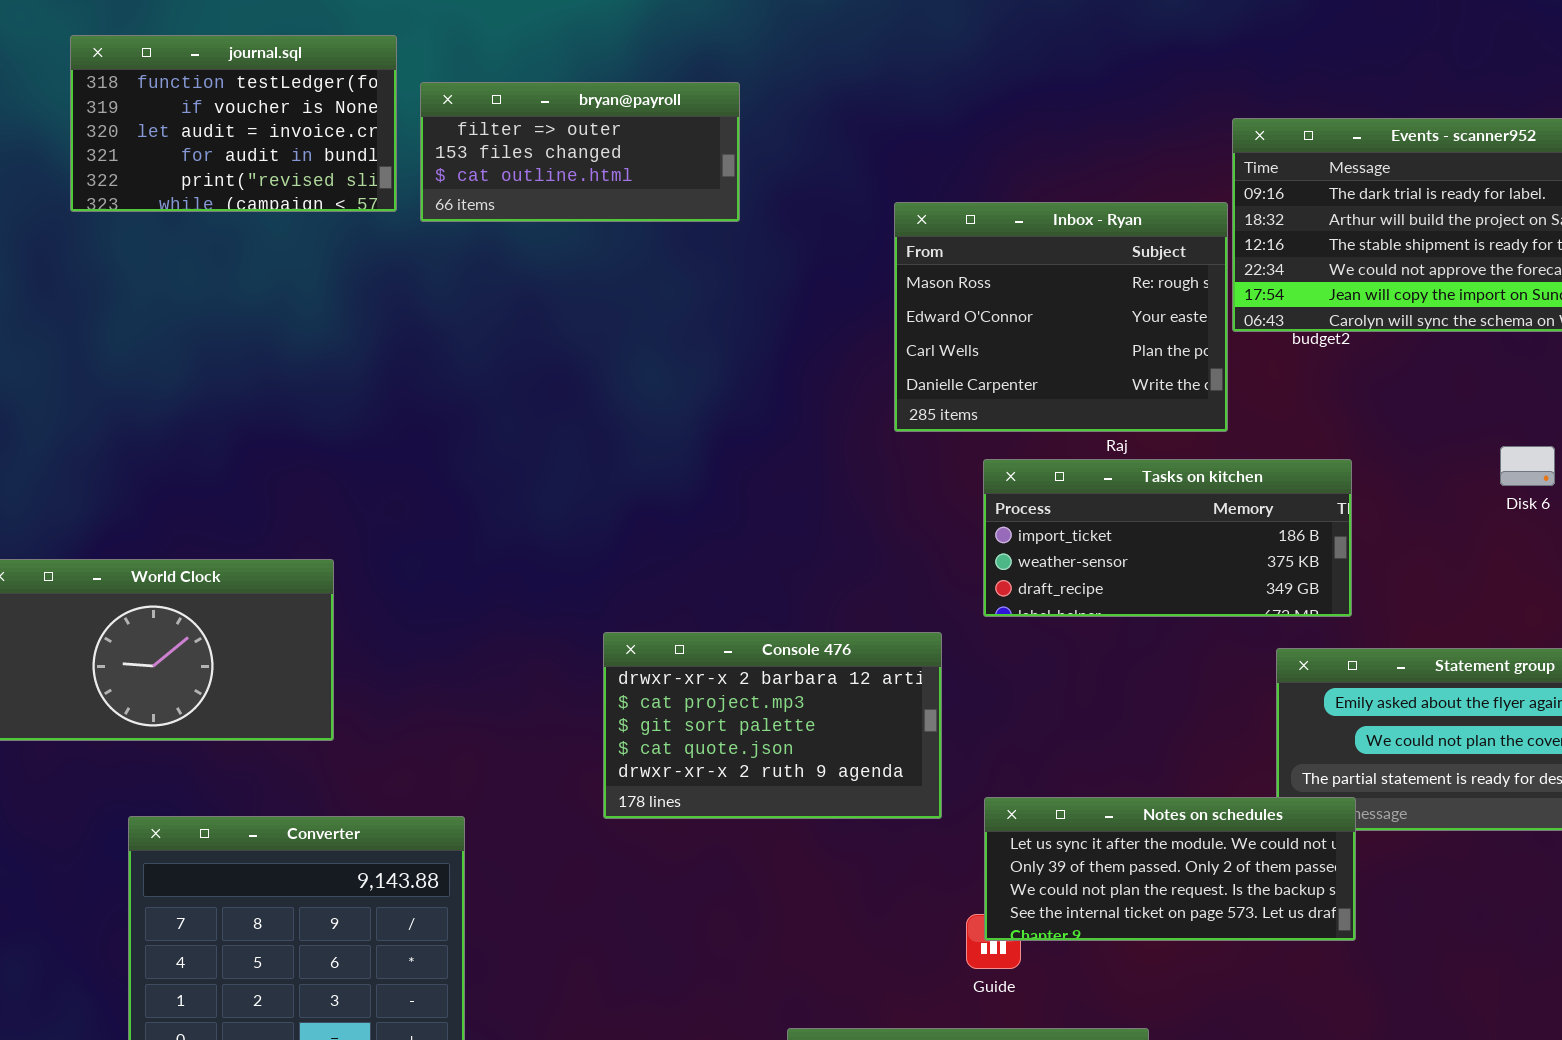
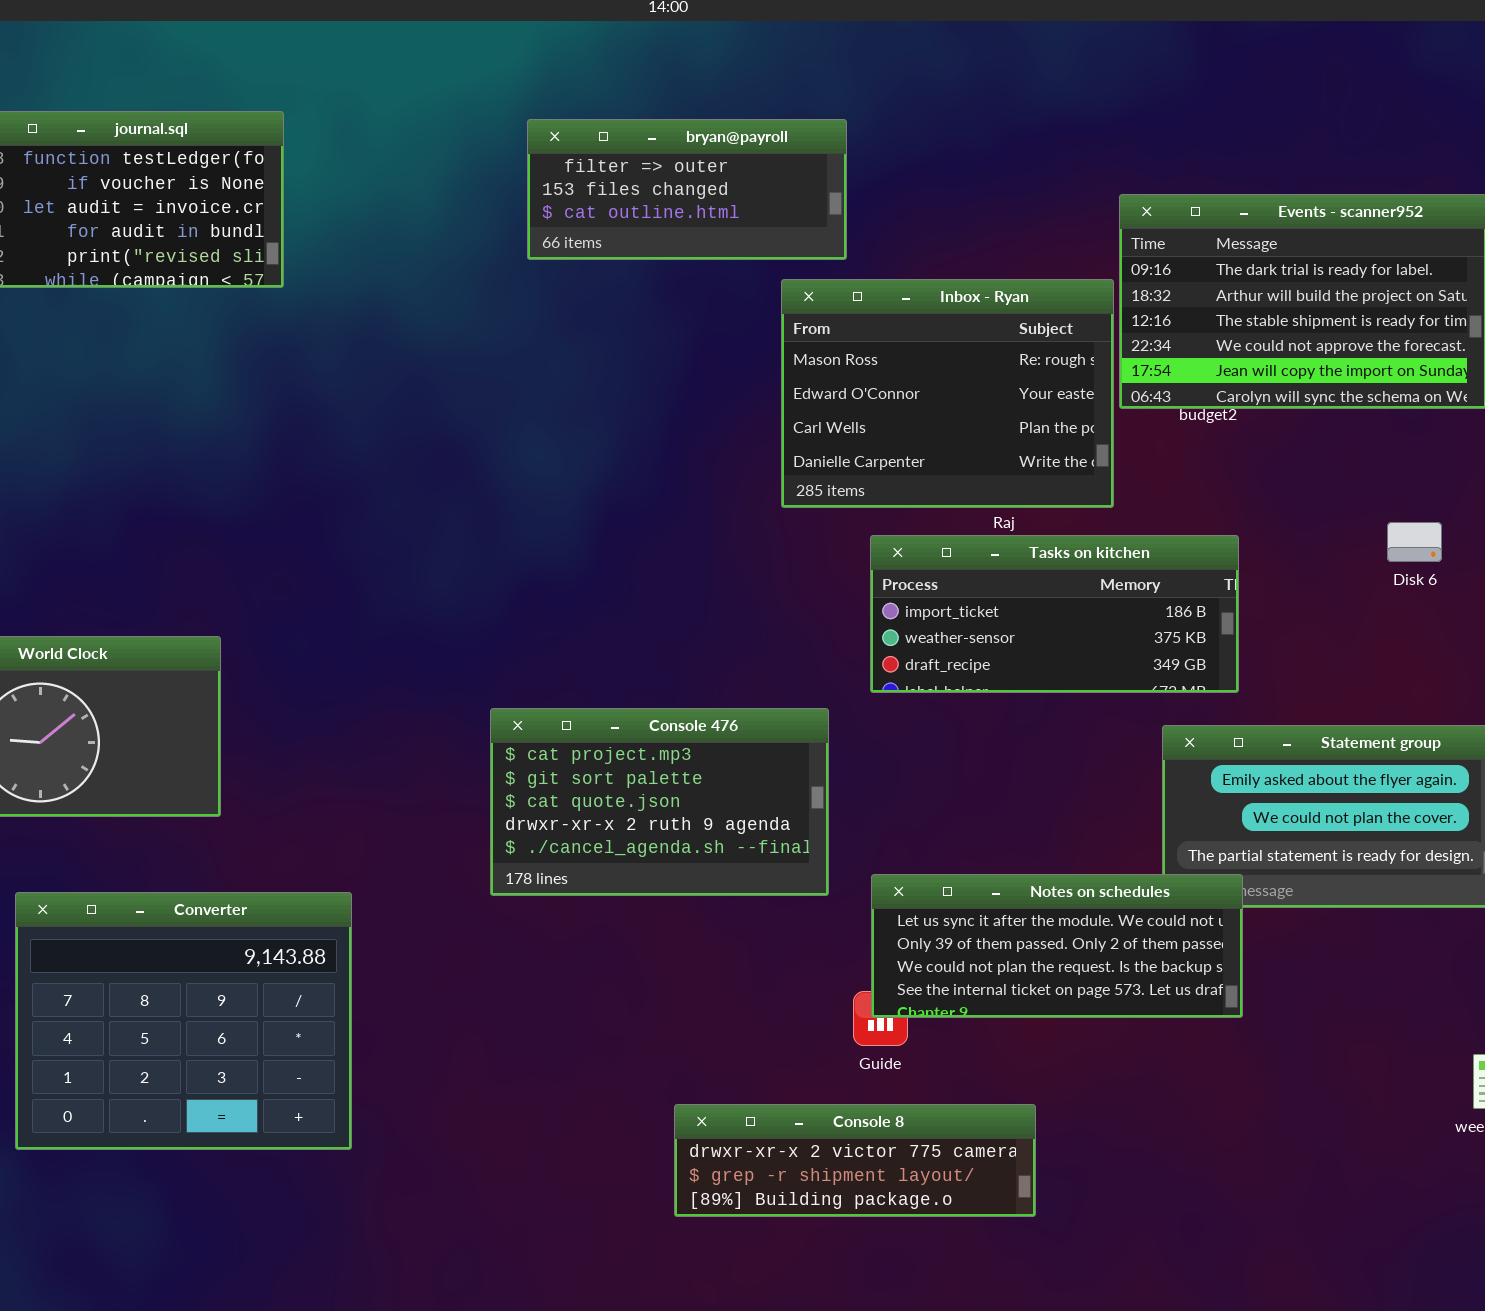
bryan@payroll: [420,82,740,222] -> [527,119,847,260], moved
Console 476: [603,632,942,819] -> [490,708,829,896], scrolled down 1 row

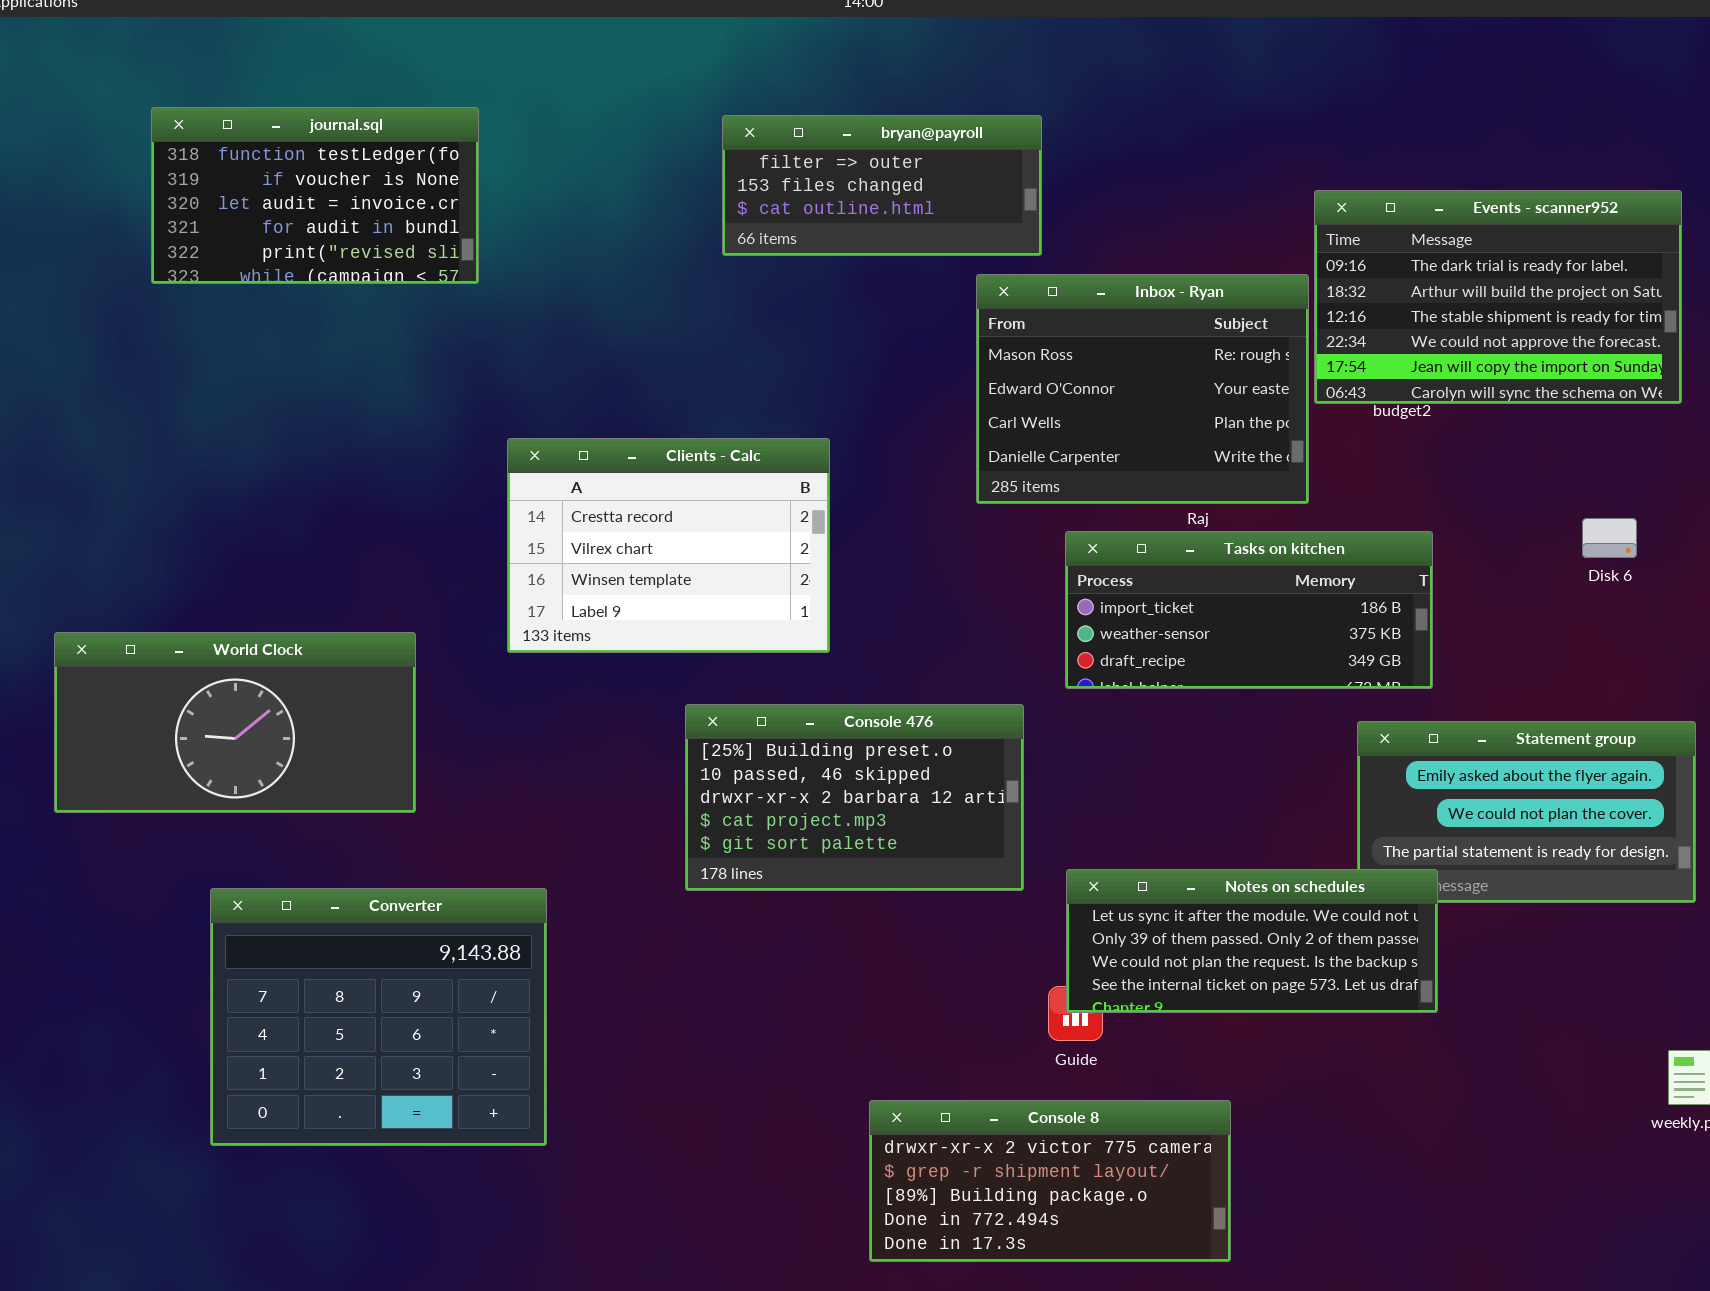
Clients - Calc: none -> [507,438,830,653], opened
Console 476: [490,708,829,896] -> [685,704,1024,891], scrolled up 3 rows
Console 8: [674,1104,1036,1217] -> [869,1100,1231,1262], resized

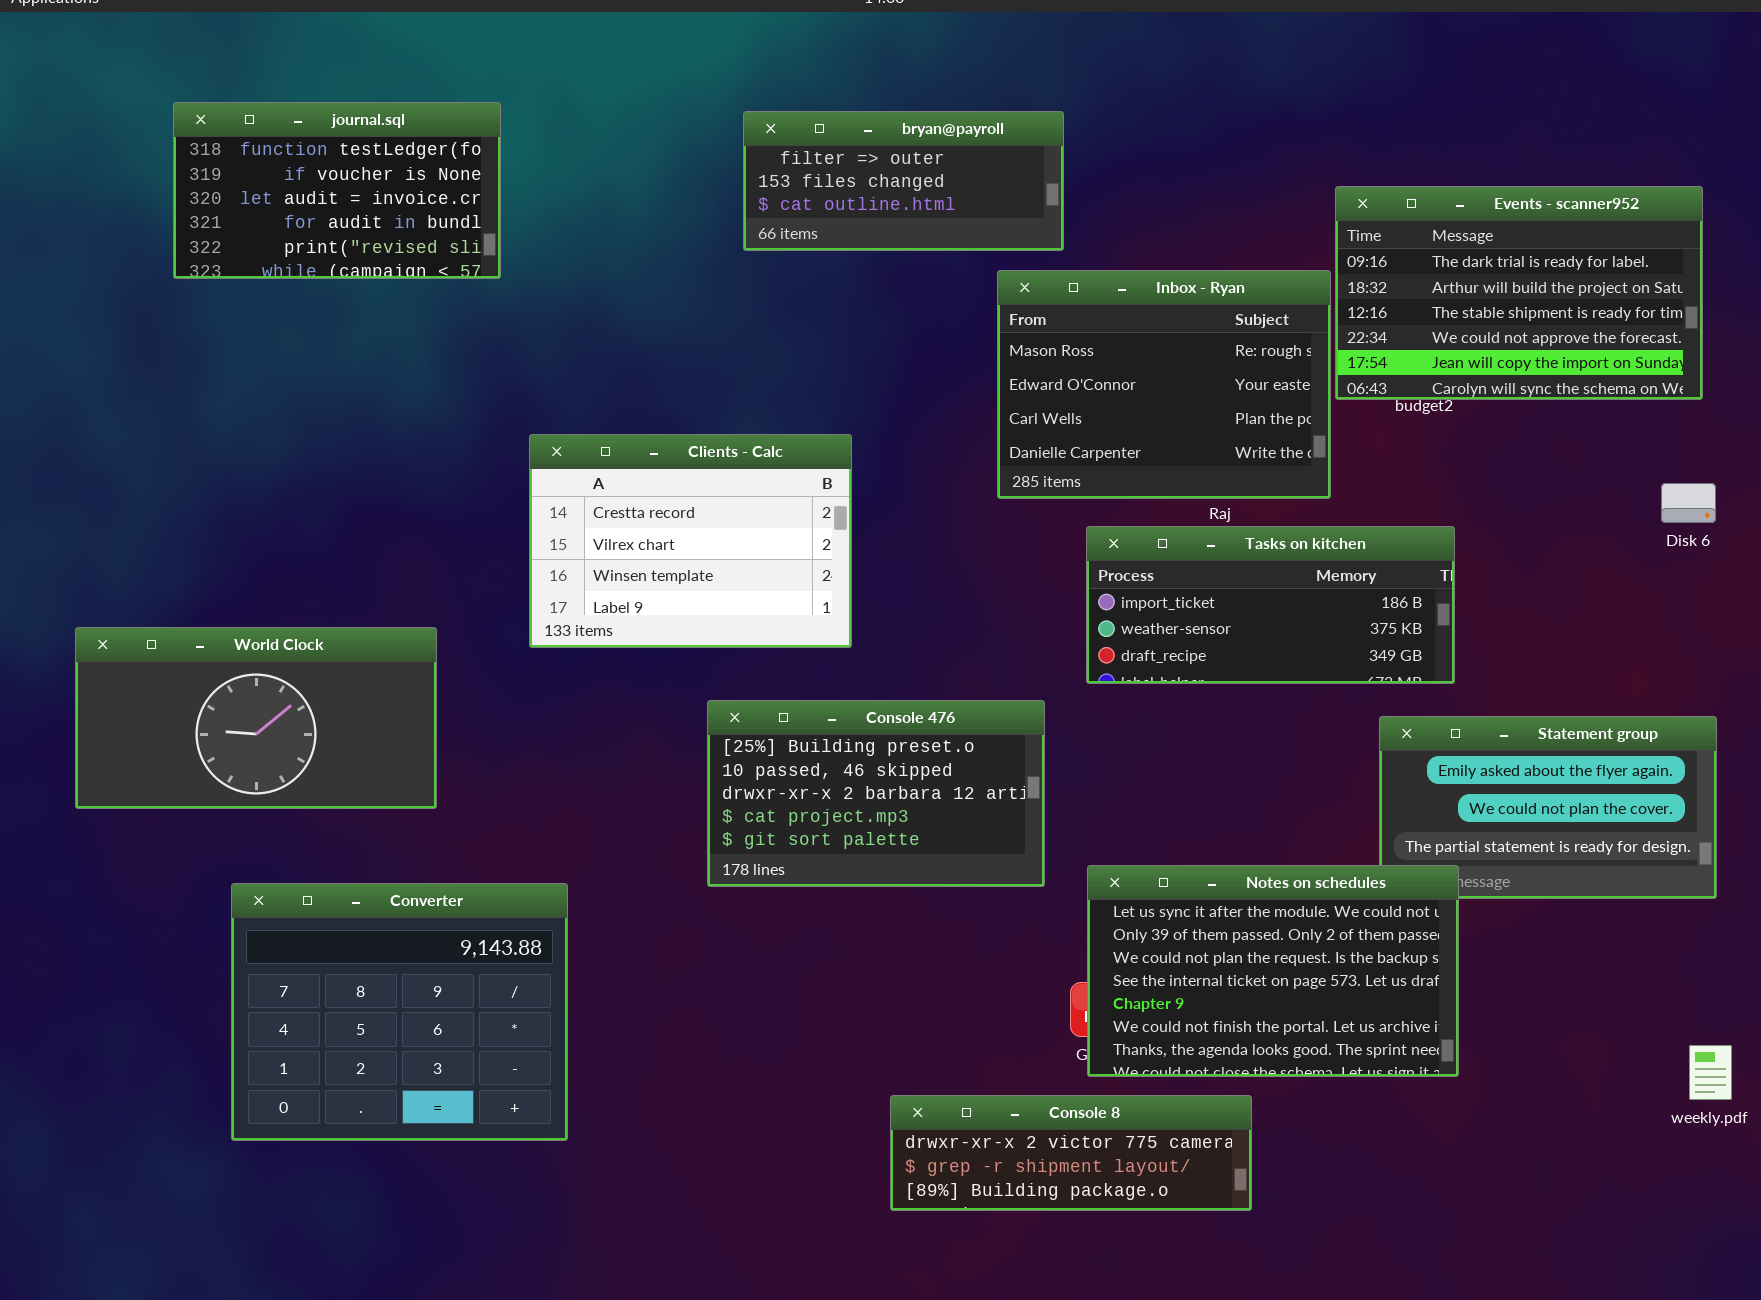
Disk 6: [1582,518,1637,558] -> [1661,483,1716,523], moved
Notes on schedules: [1066,869,1438,1013] -> [1087,865,1459,1077], resized
Console 8: [869,1100,1231,1262] -> [890,1095,1252,1211], resized

